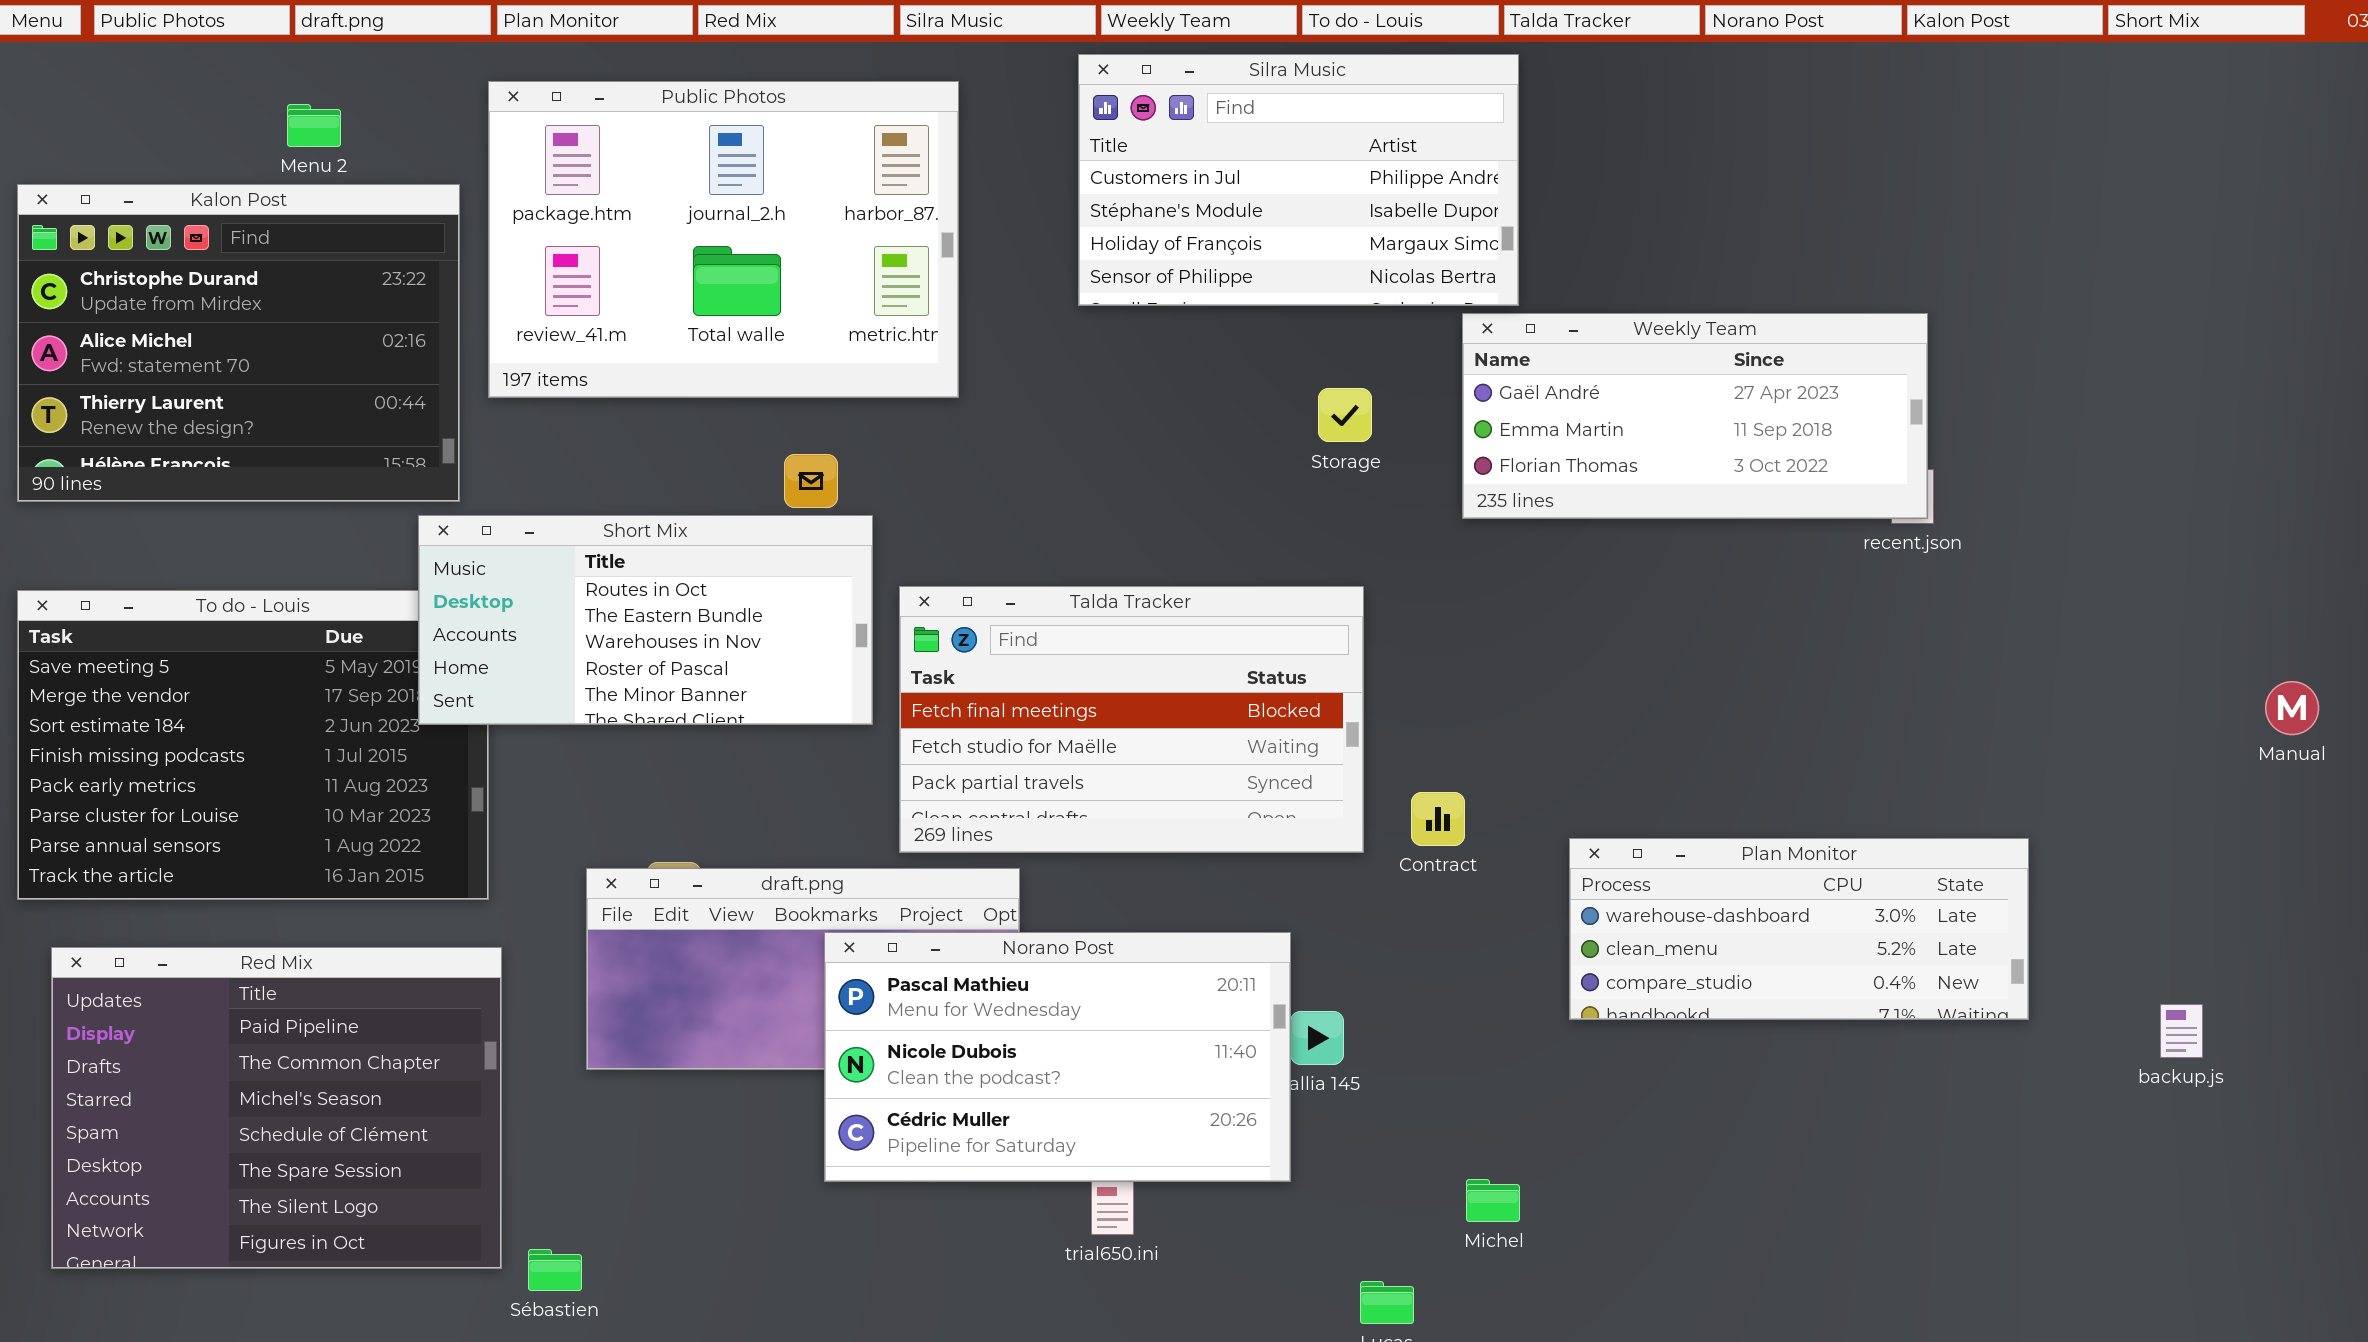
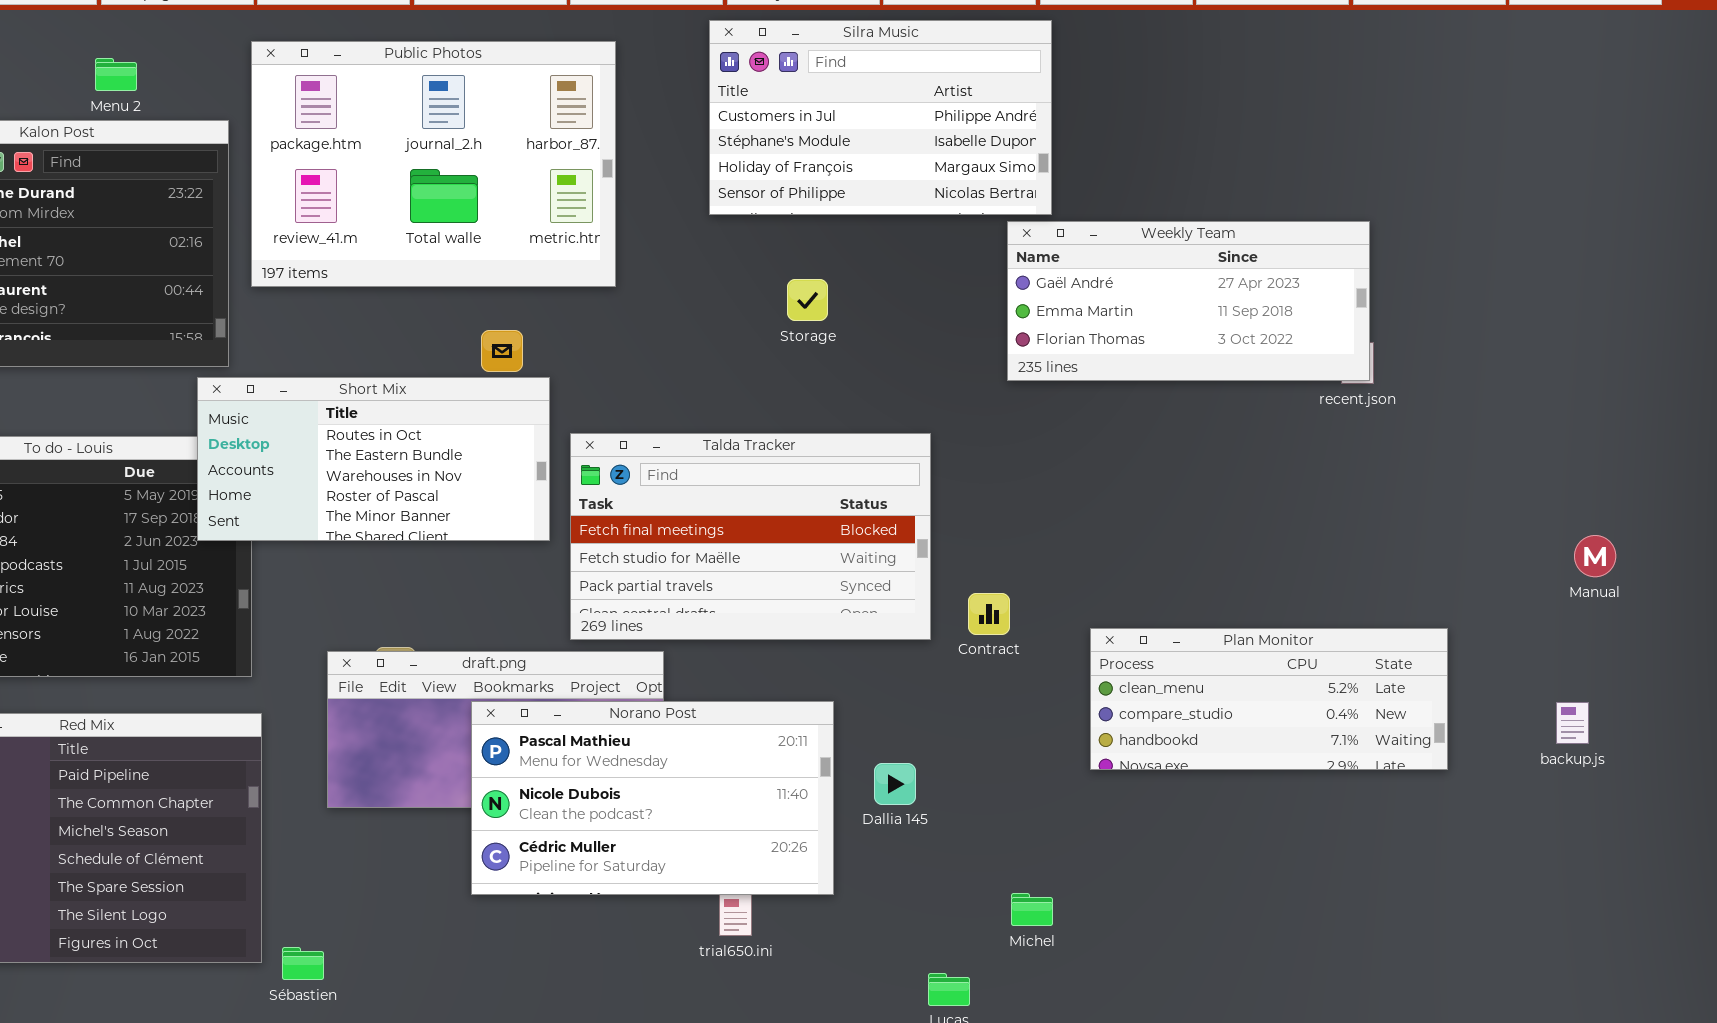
Storage: [1318,388,1372,442] -> [787,279,828,321], moved
Manual: [2265,681,2319,735] -> [1574,535,1616,577], moved
Plan Monitor: [1569,838,2029,1020] -> [1090,628,1448,770], scrolled down 1 row
Norano Post: [824,932,1291,1182] -> [471,701,834,895], moved
backup.js: [2160,1004,2203,1058] -> [1556,702,1589,744], moved

